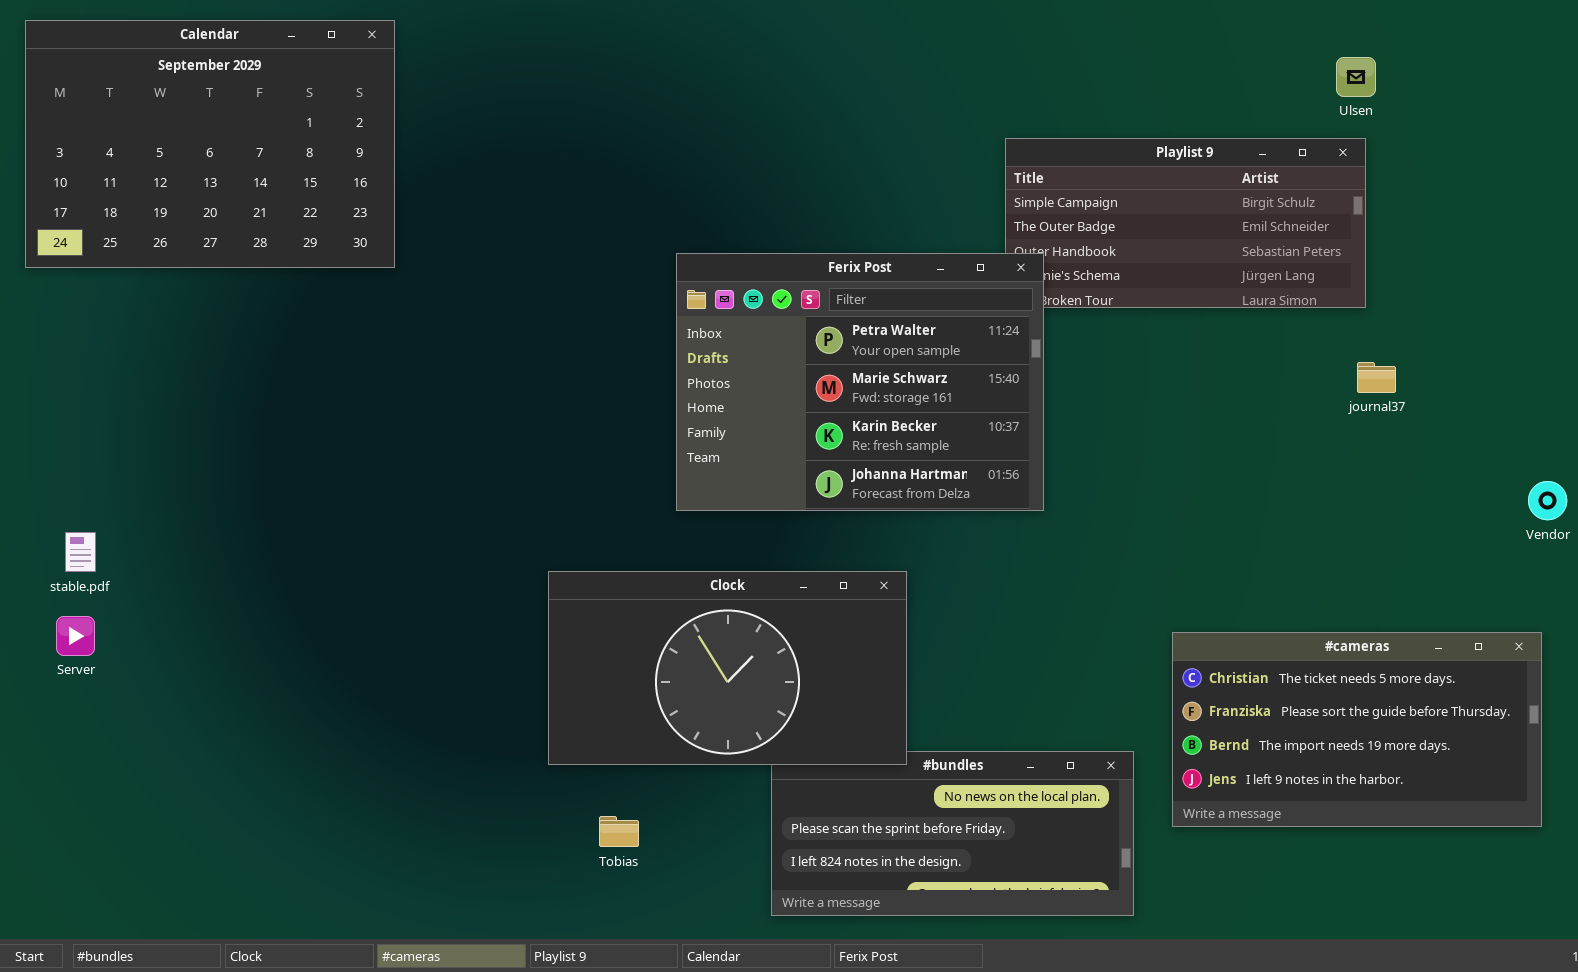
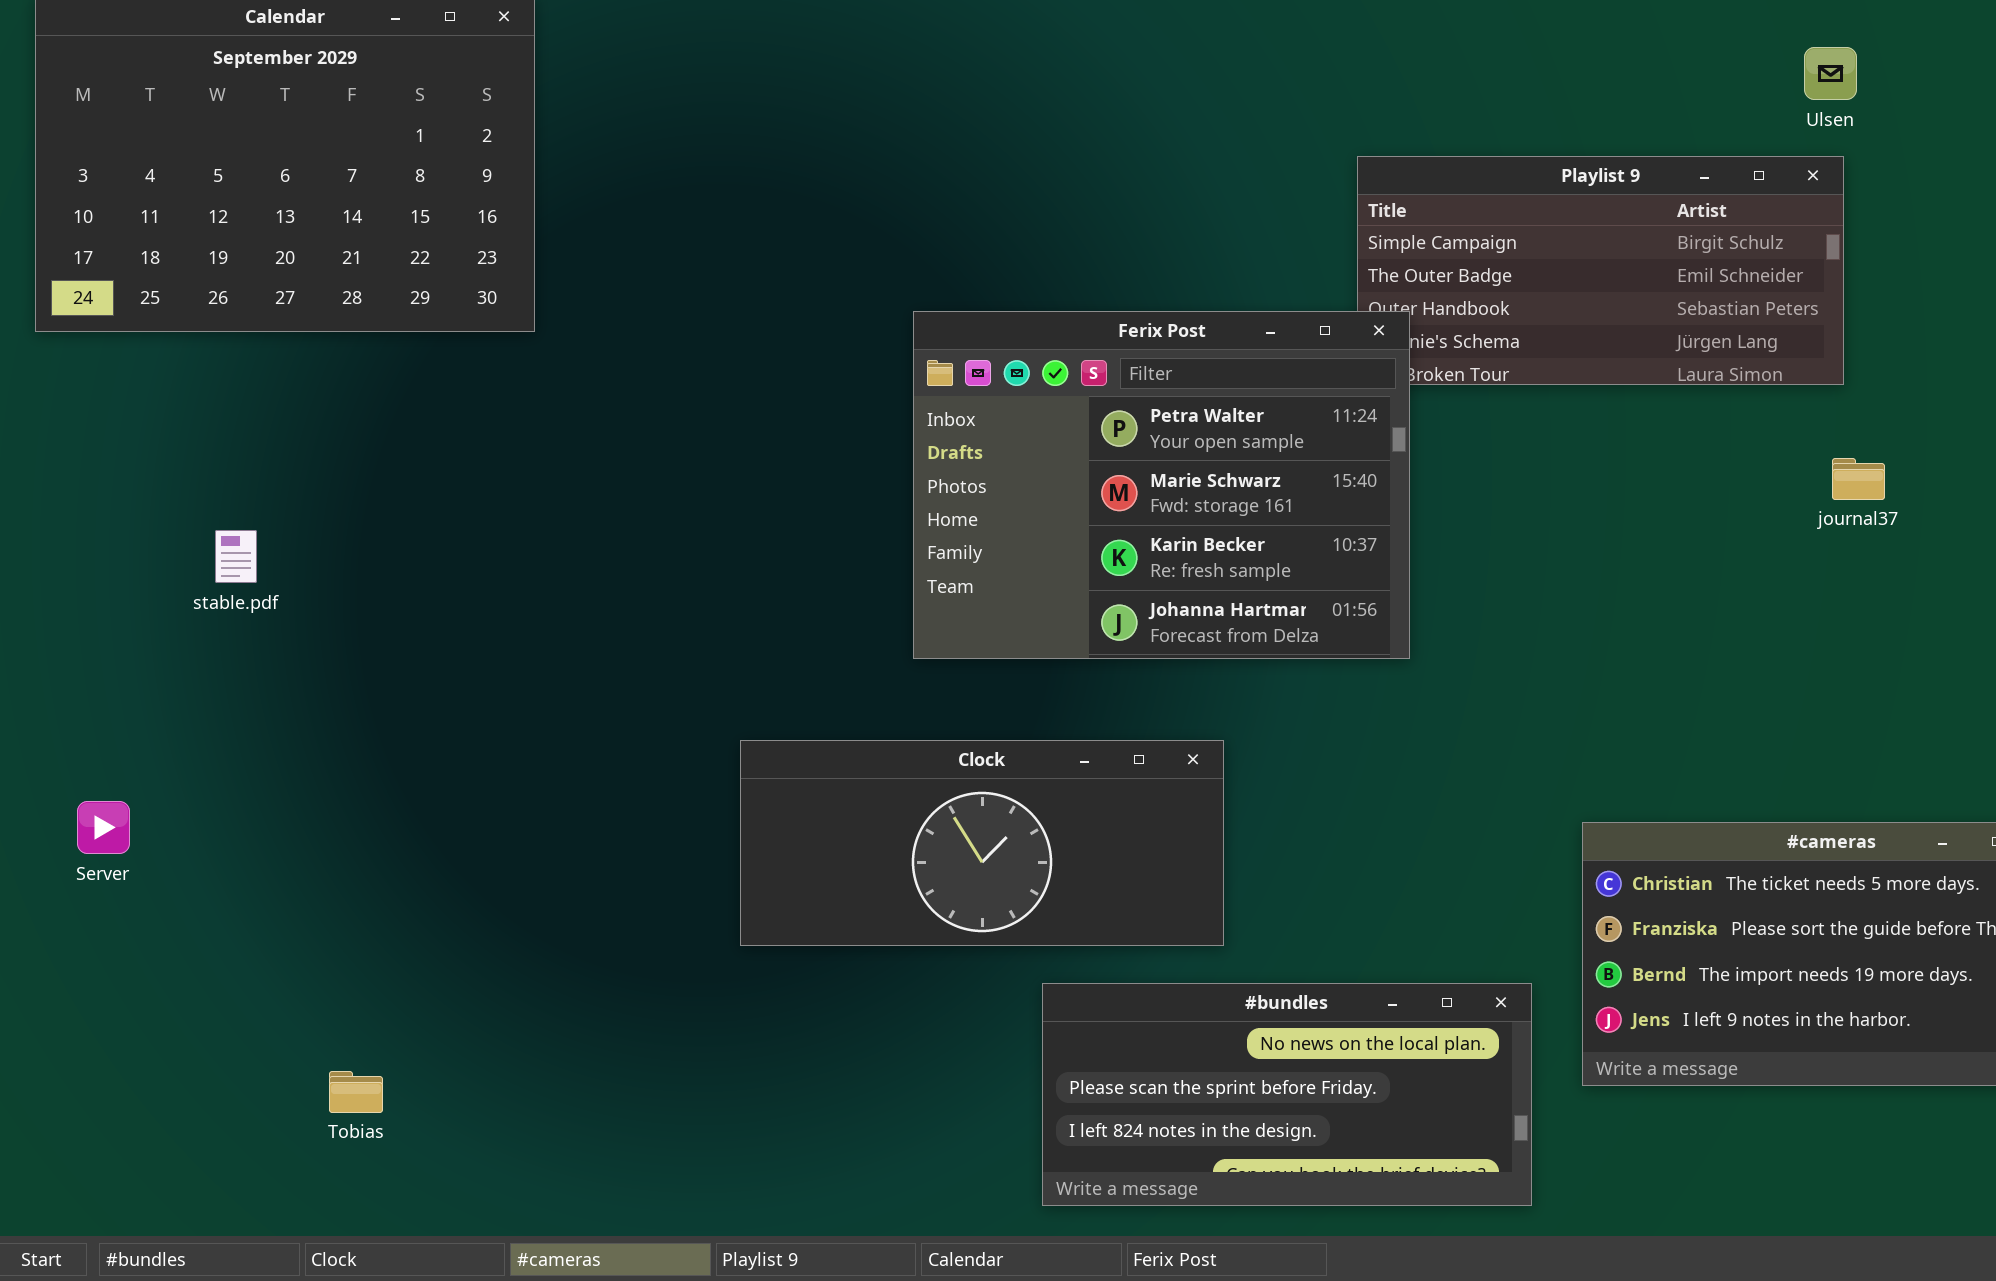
stable.pdf: [65,532,96,572] -> [215,530,257,583], moved
Clock: [548,571,907,765] -> [740,740,1224,946], resized
Tobias: [599,816,639,847] -> [329,1071,383,1113], moved

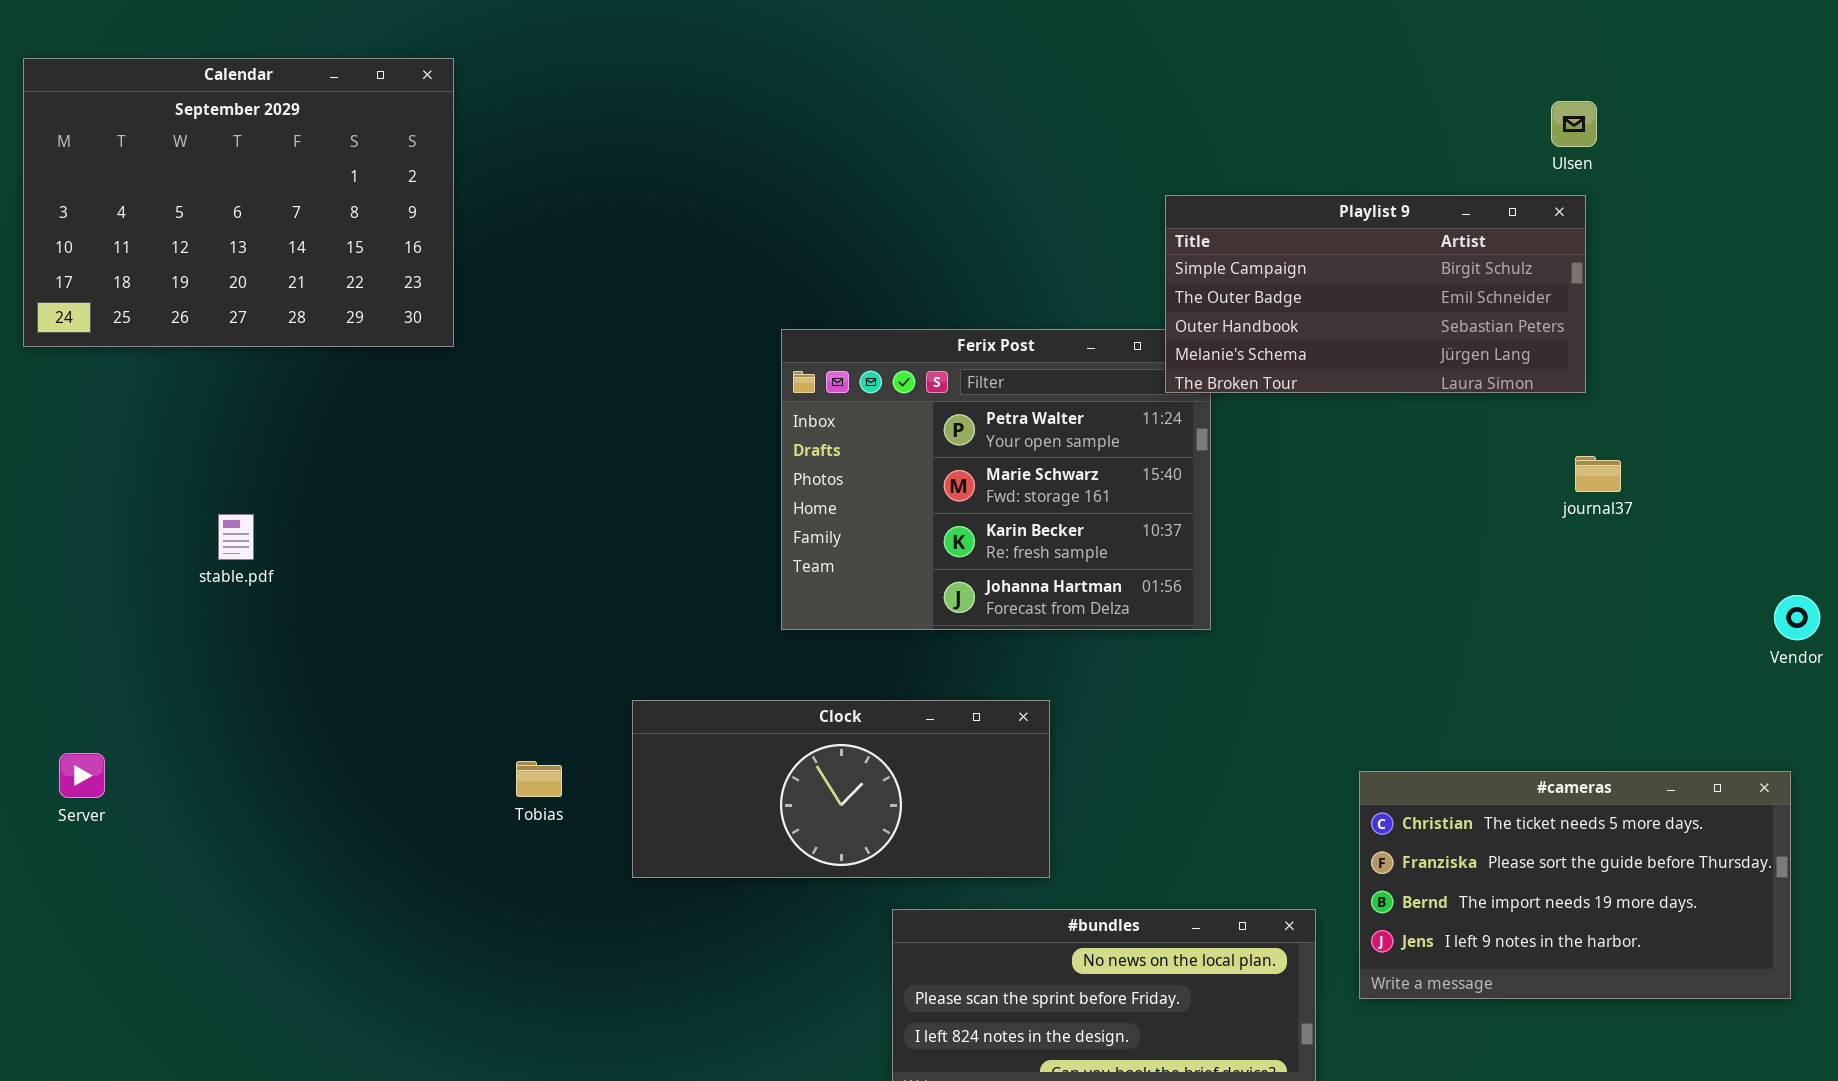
Playlist 9: [1357,156,1844,385] -> [1165,195,1586,393], raised
stable.pdf: [215,530,257,583] -> [218,514,254,560], moved
Tobias: [329,1071,383,1113] -> [516,761,562,797], moved

